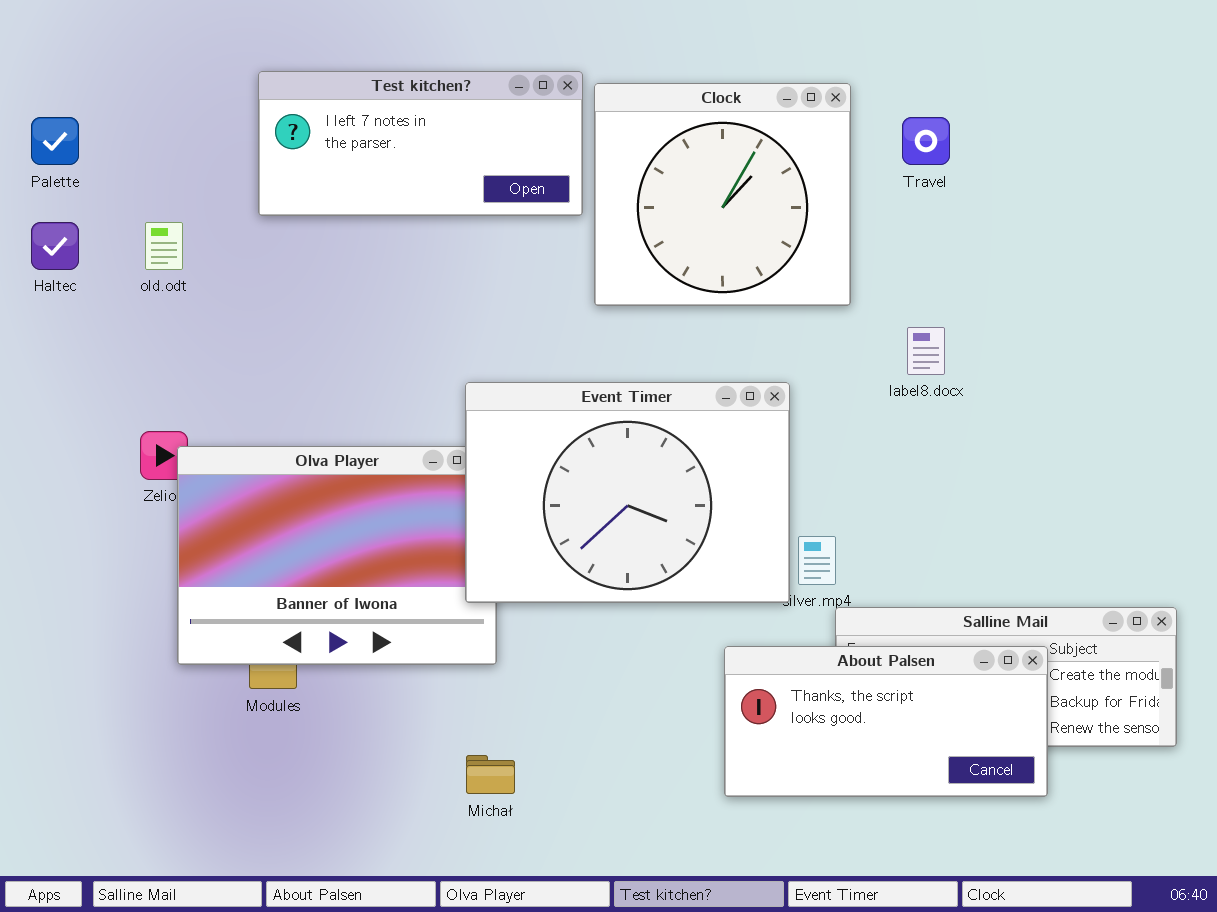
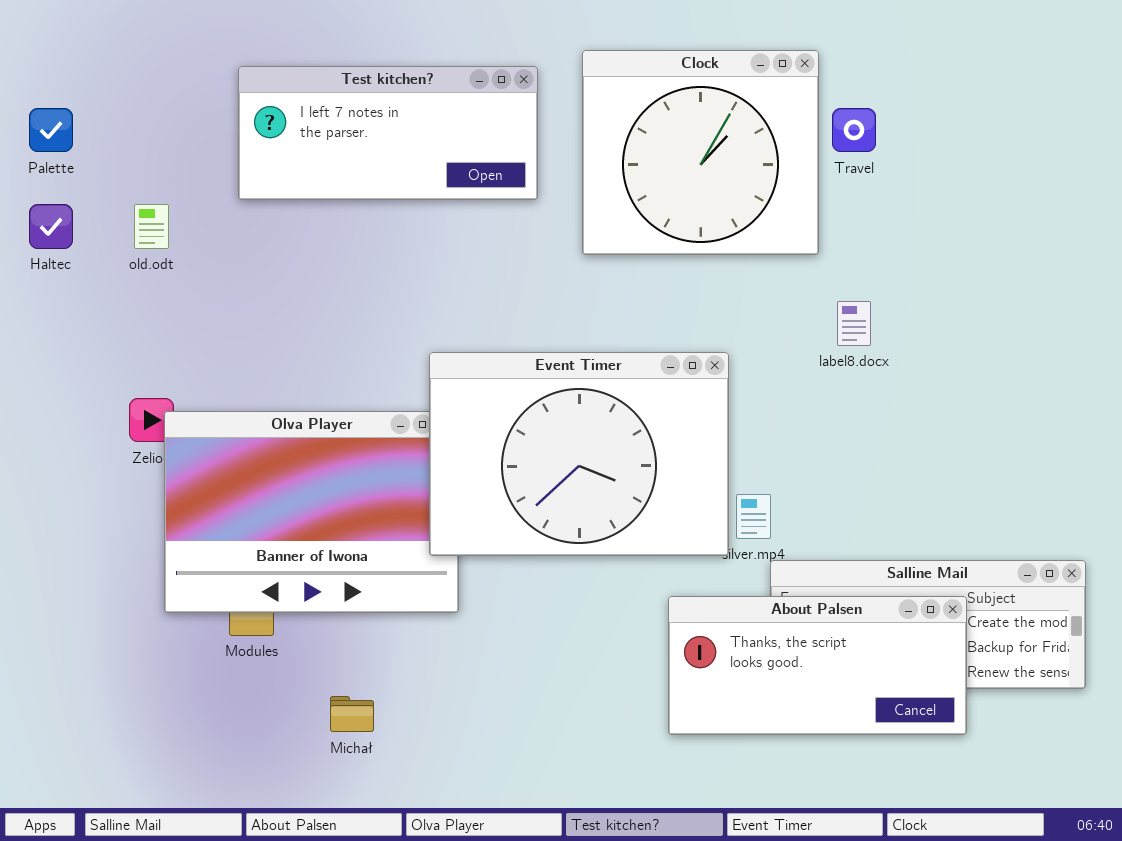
Clock: [594,83,851,306] -> [582,50,819,255], moved
Michał: [466,755,515,794] -> [330,696,374,732], moved

